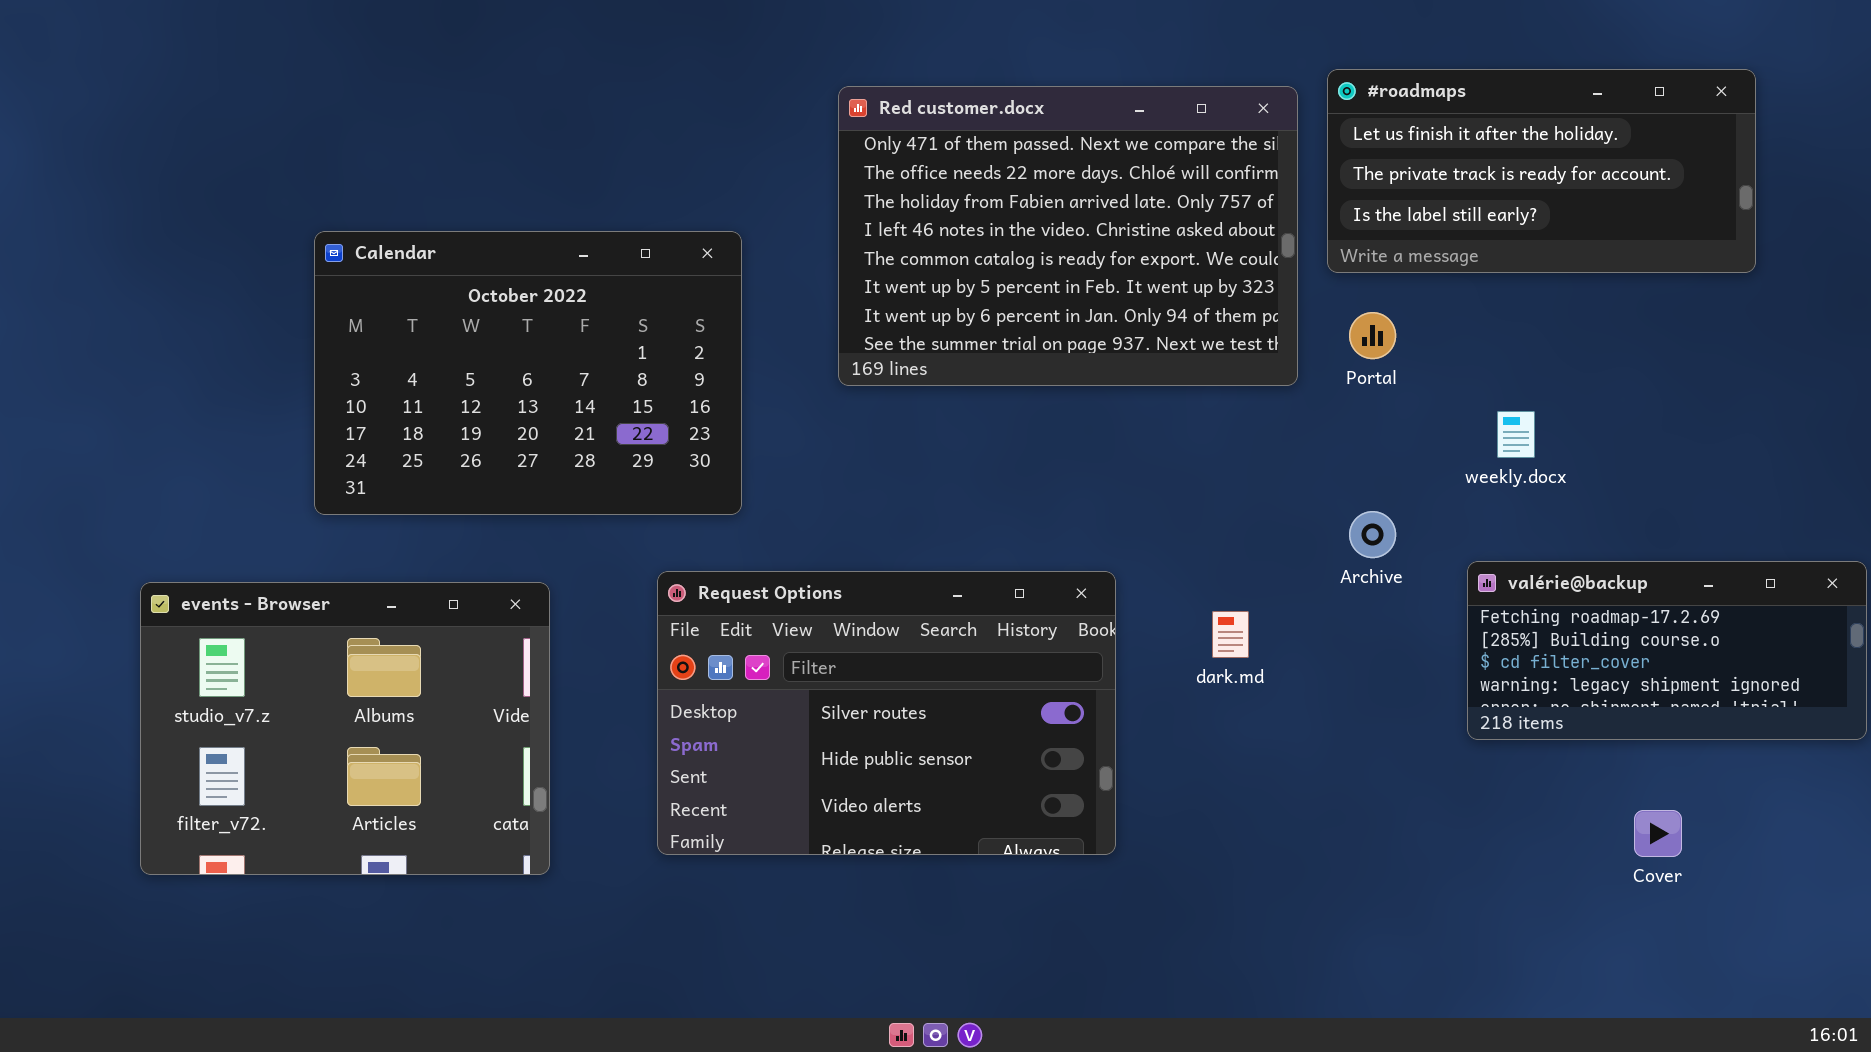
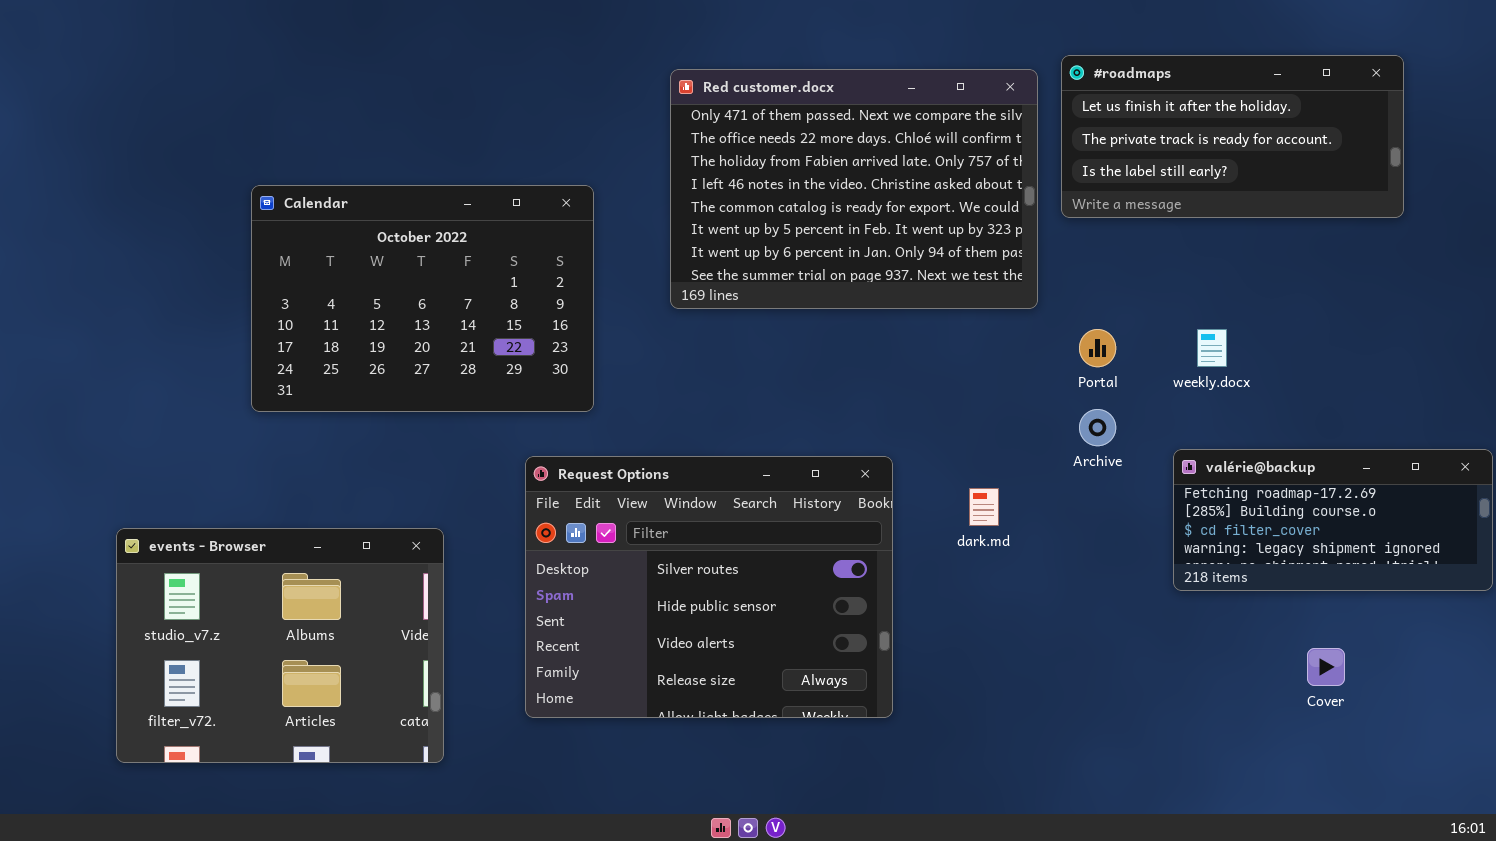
Portal: [1349,312,1396,359] -> [1079,329,1116,367], moved
Request Options: [657,571,1116,855] -> [525,456,893,718], resized
events - Browser: [140,582,550,875] -> [116,528,444,763], moved

